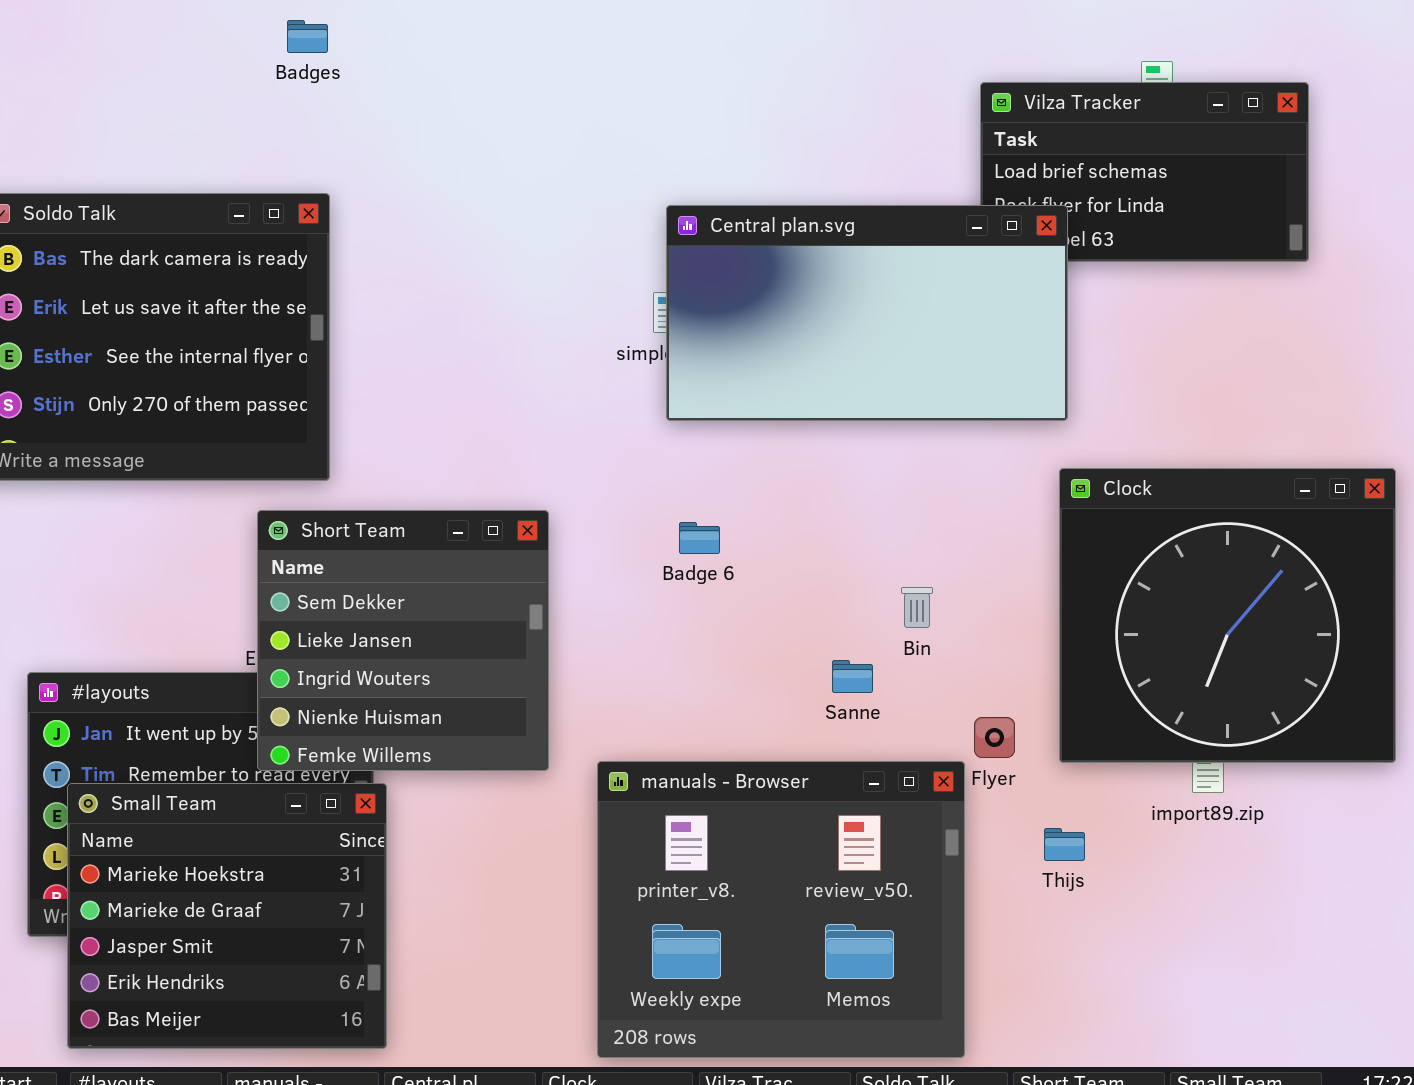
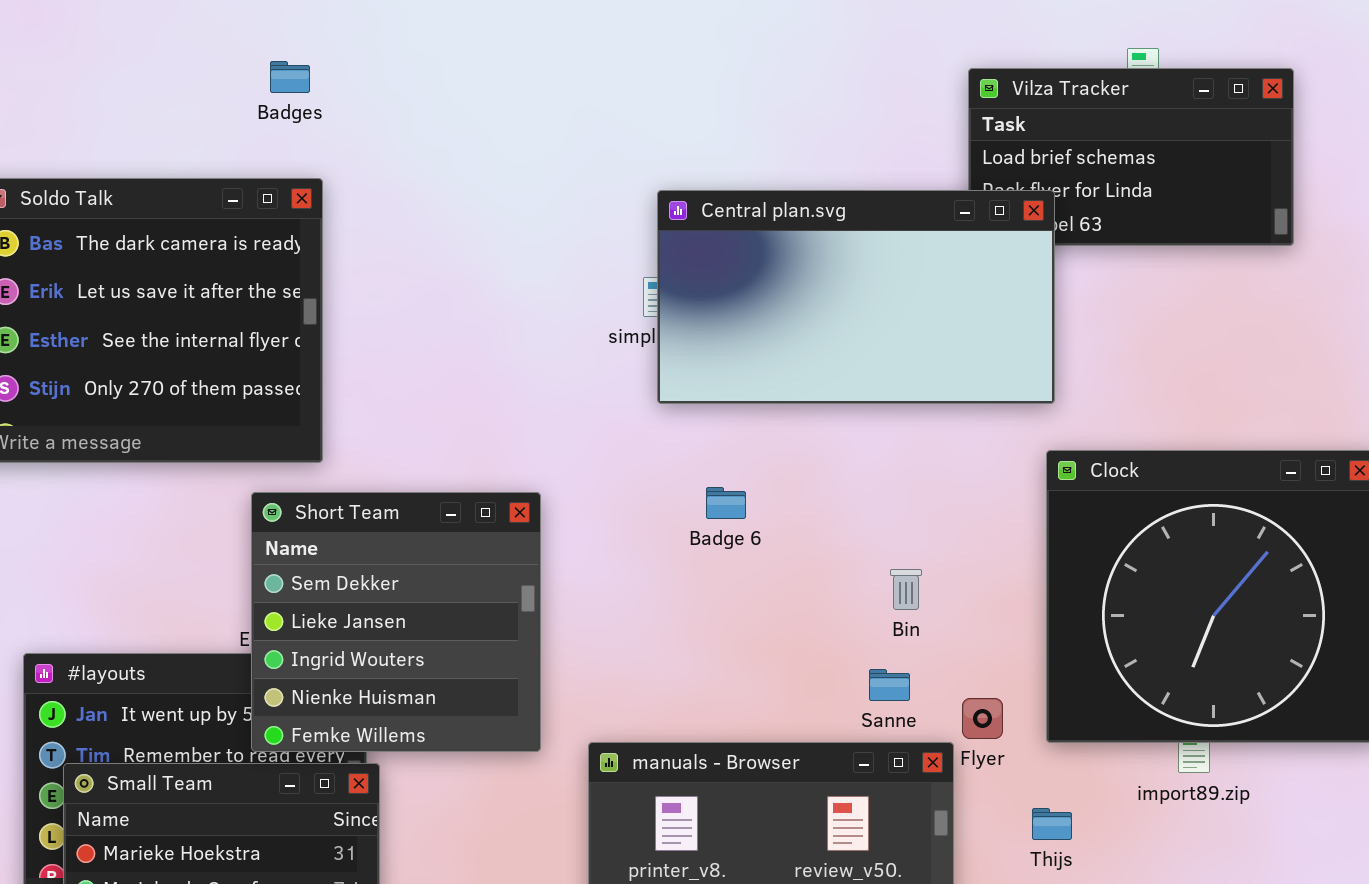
Badges: [287,20,328,53] -> [270,61,310,93], moved
Badge 6: [679,522,720,554] -> [706,487,746,519], moved
Sanne: [832,660,873,693] -> [869,669,910,701], moved

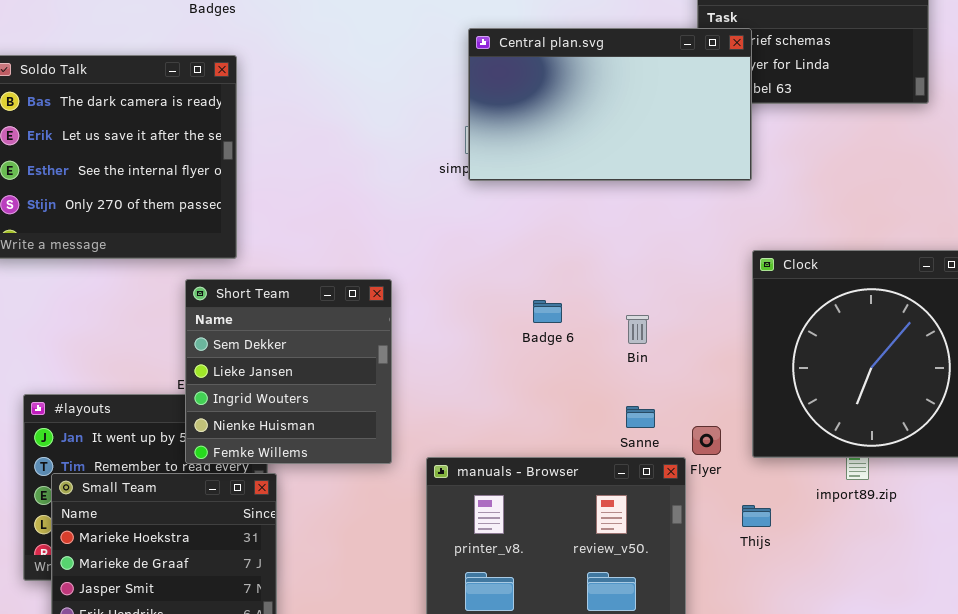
Central plan.svg: [657,190,1055,404] -> [468,28,752,181], moved
Badge 6: [706,487,746,519] -> [533,300,562,323], moved
Bin: [890,569,922,610] -> [626,315,649,344], moved

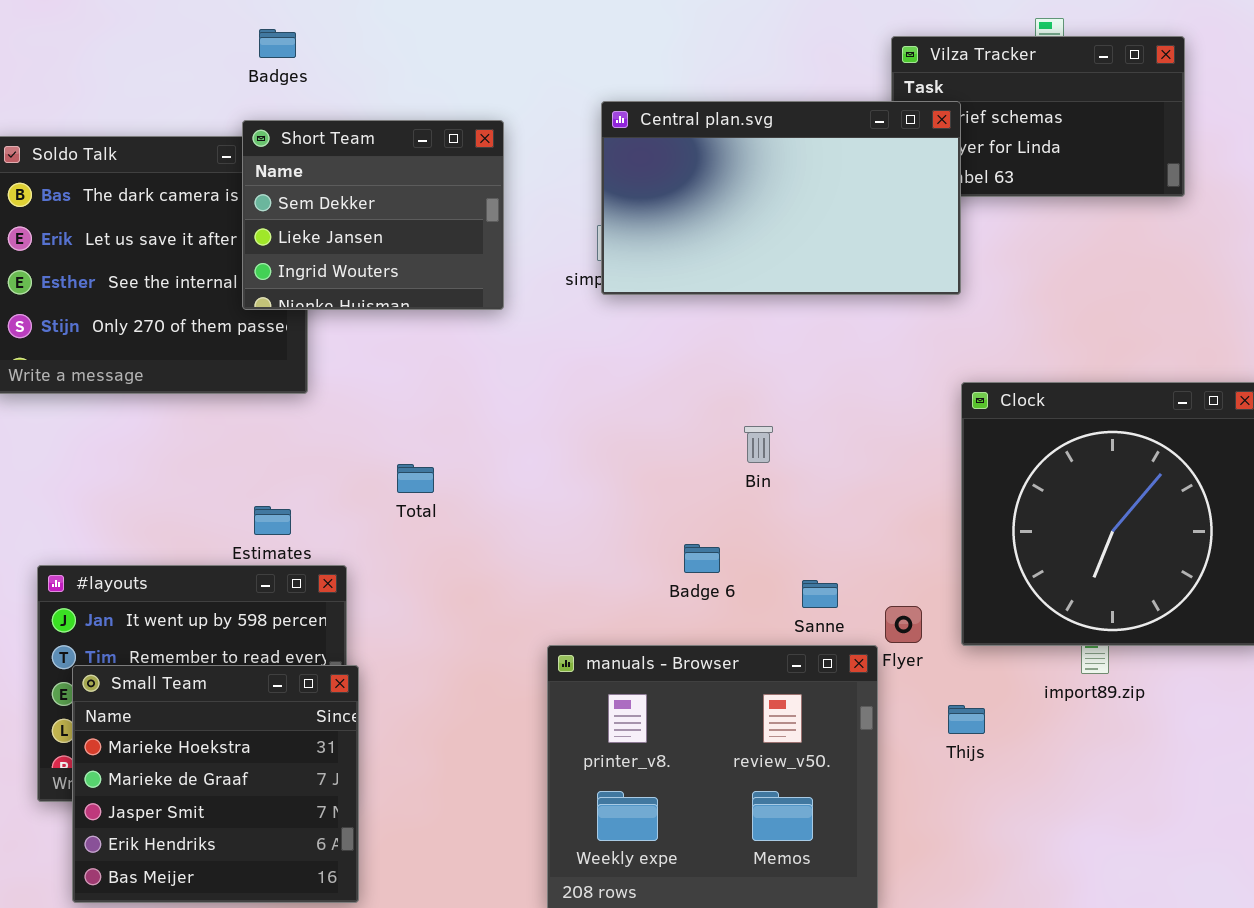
Short Team: [185,279,392,464] -> [242,120,504,310], moved, resized
Badge 6: [533,300,562,323] -> [684,544,720,573], moved
Bin: [626,315,649,344] -> [744,426,773,463], moved

